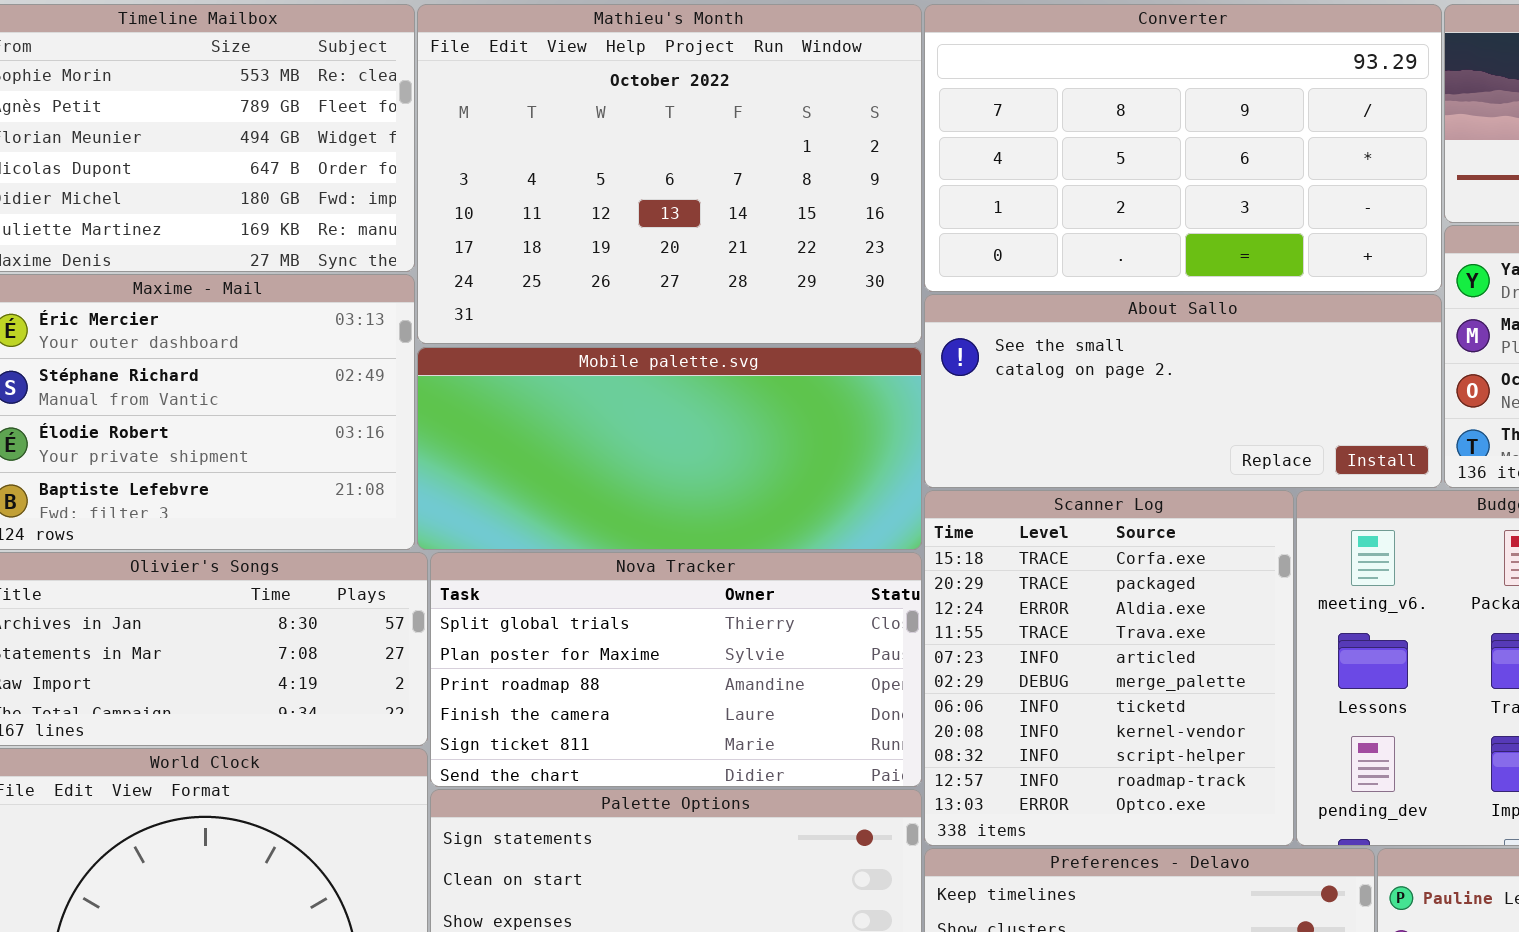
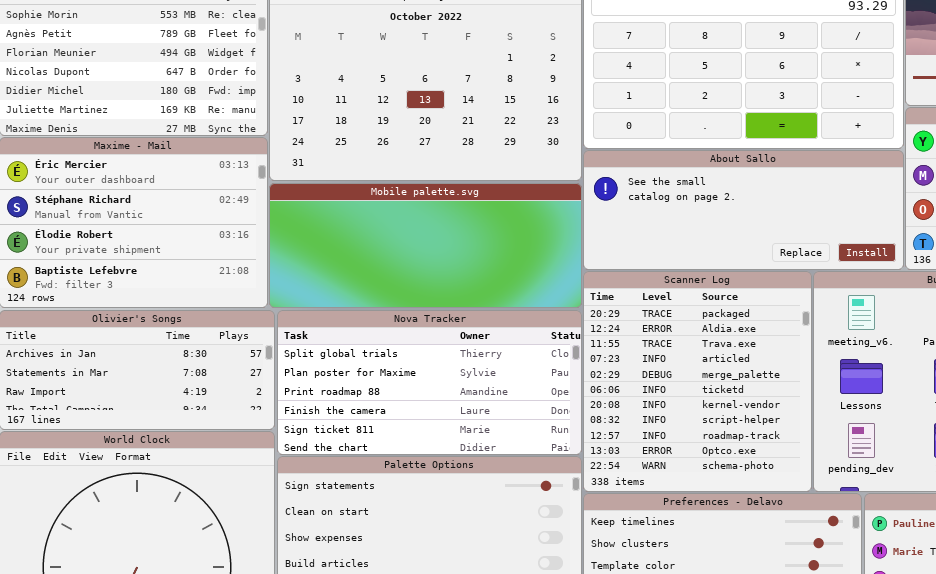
Scanner Log: [924,490,1294,846] -> [583,271,812,492], scrolled down 1 row

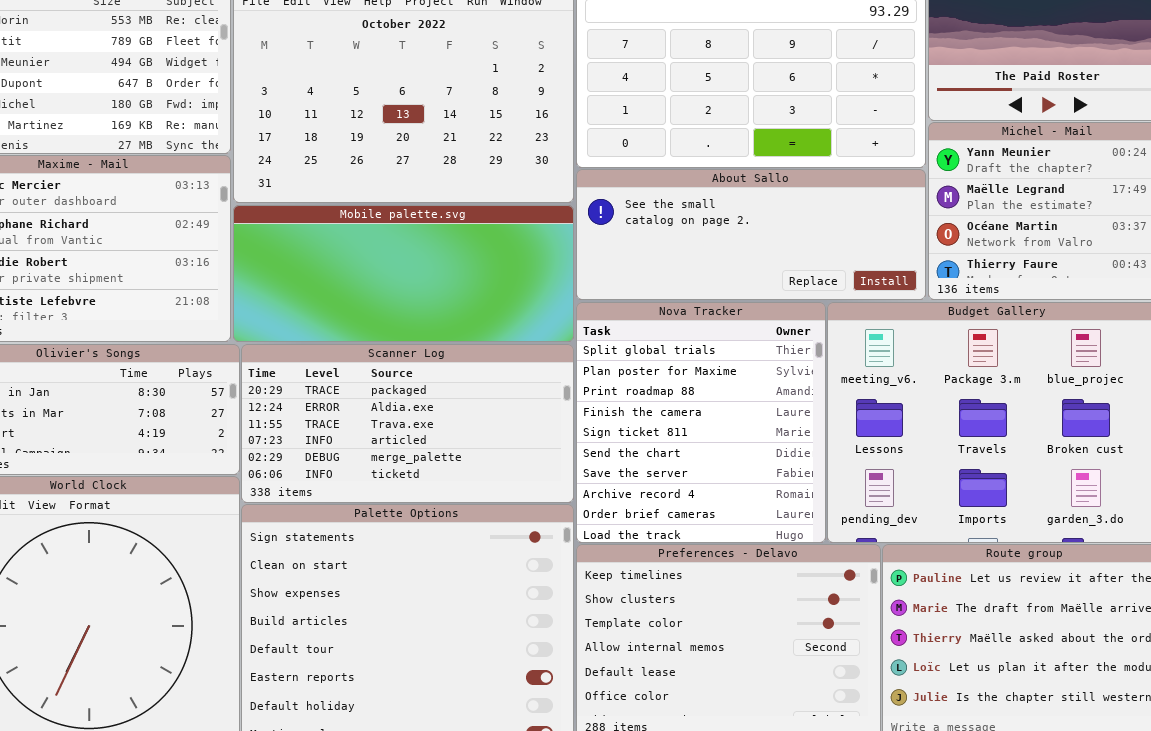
Scanner Log: [583,271,812,492] -> [241,344,574,503], moved, resized
Nova Tracker: [277,310,582,455] -> [576,302,826,543], moved, resized

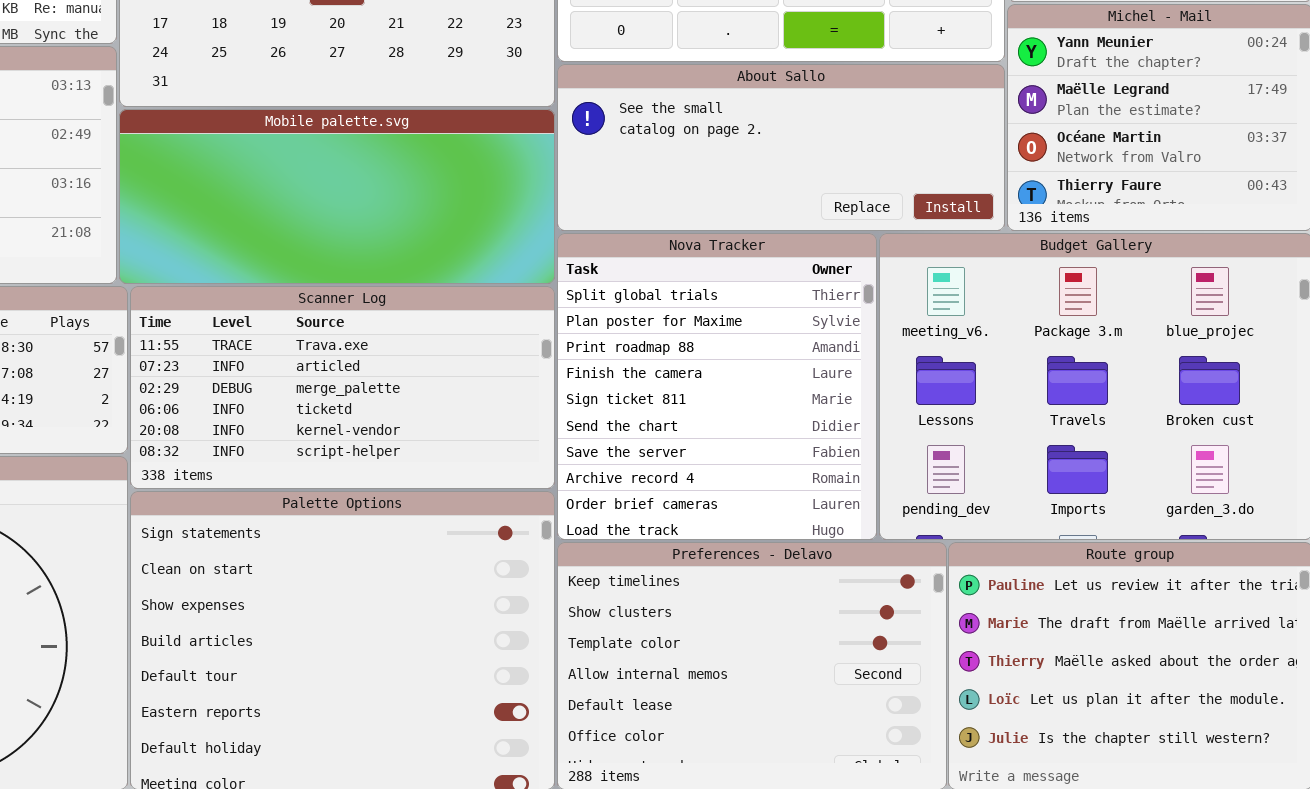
Scanner Log: [241,344,574,503] -> [130,286,555,489], scrolled down 2 rows

